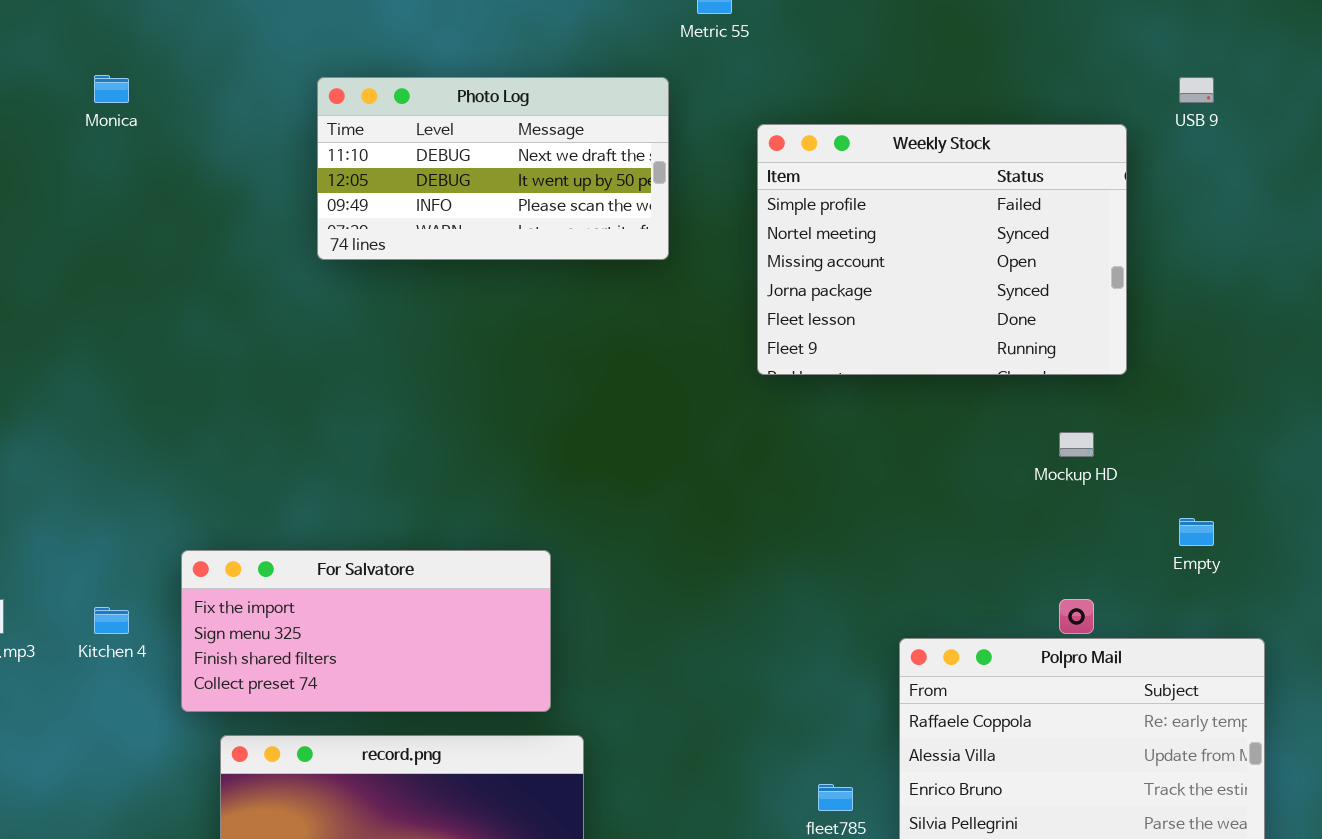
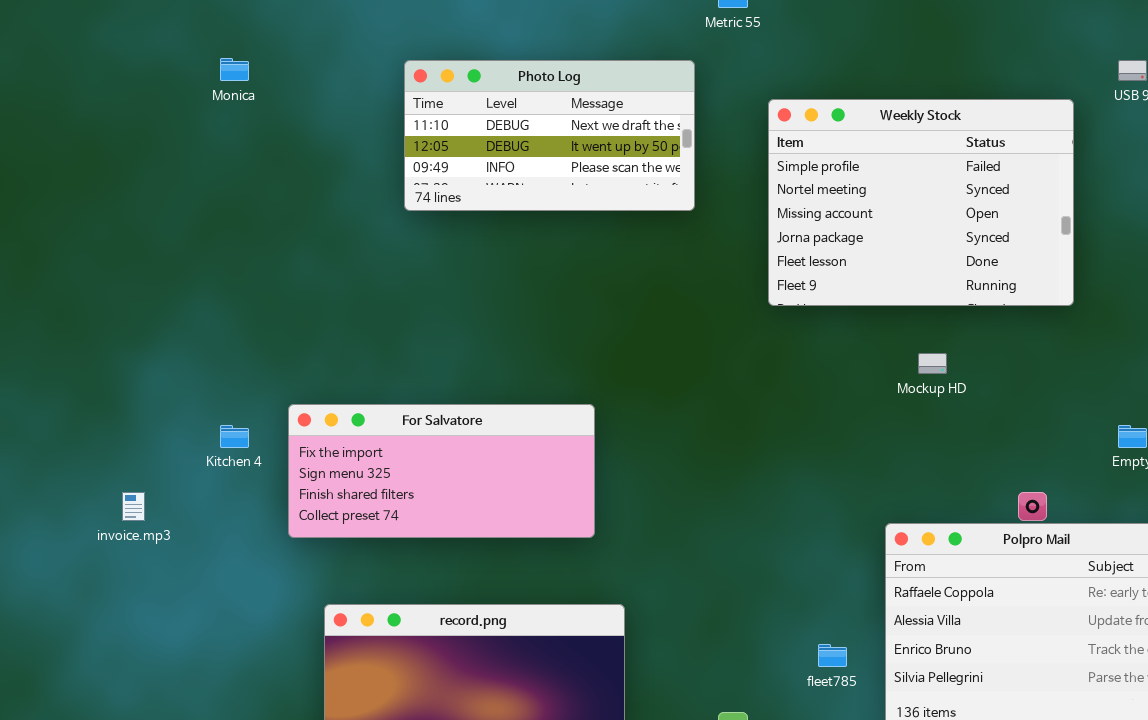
Mockup HD: [1059,432,1094,457] -> [918,353,947,374], moved
For Salvatore: [181,550,551,712] -> [288,404,595,538], moved
Kitchen 4: [94,607,129,634] -> [220,425,249,448], moved

